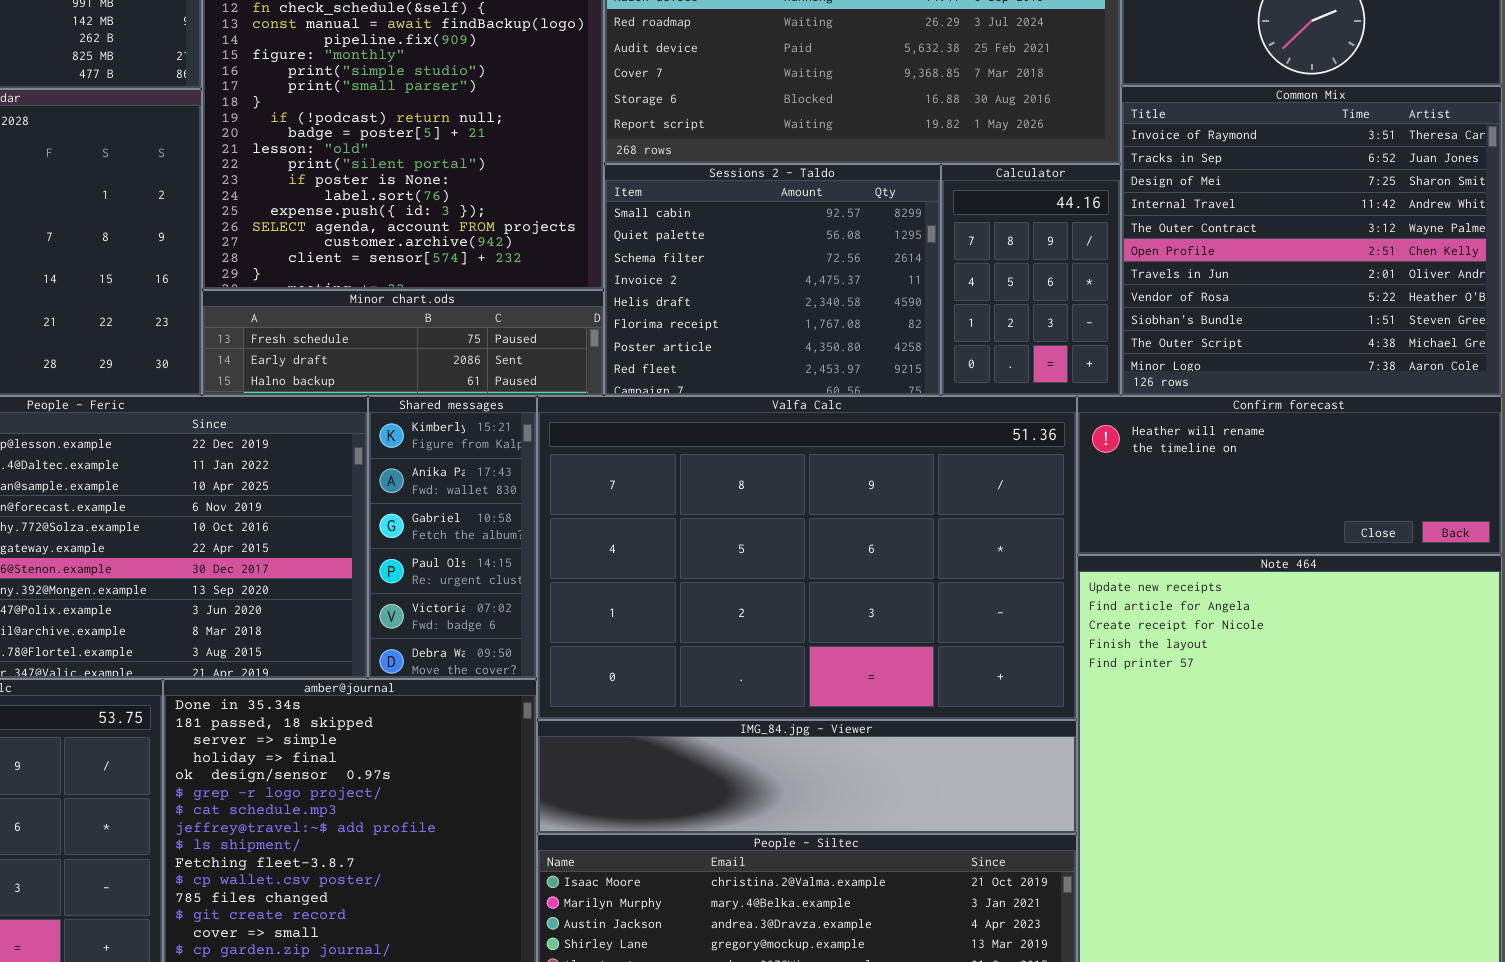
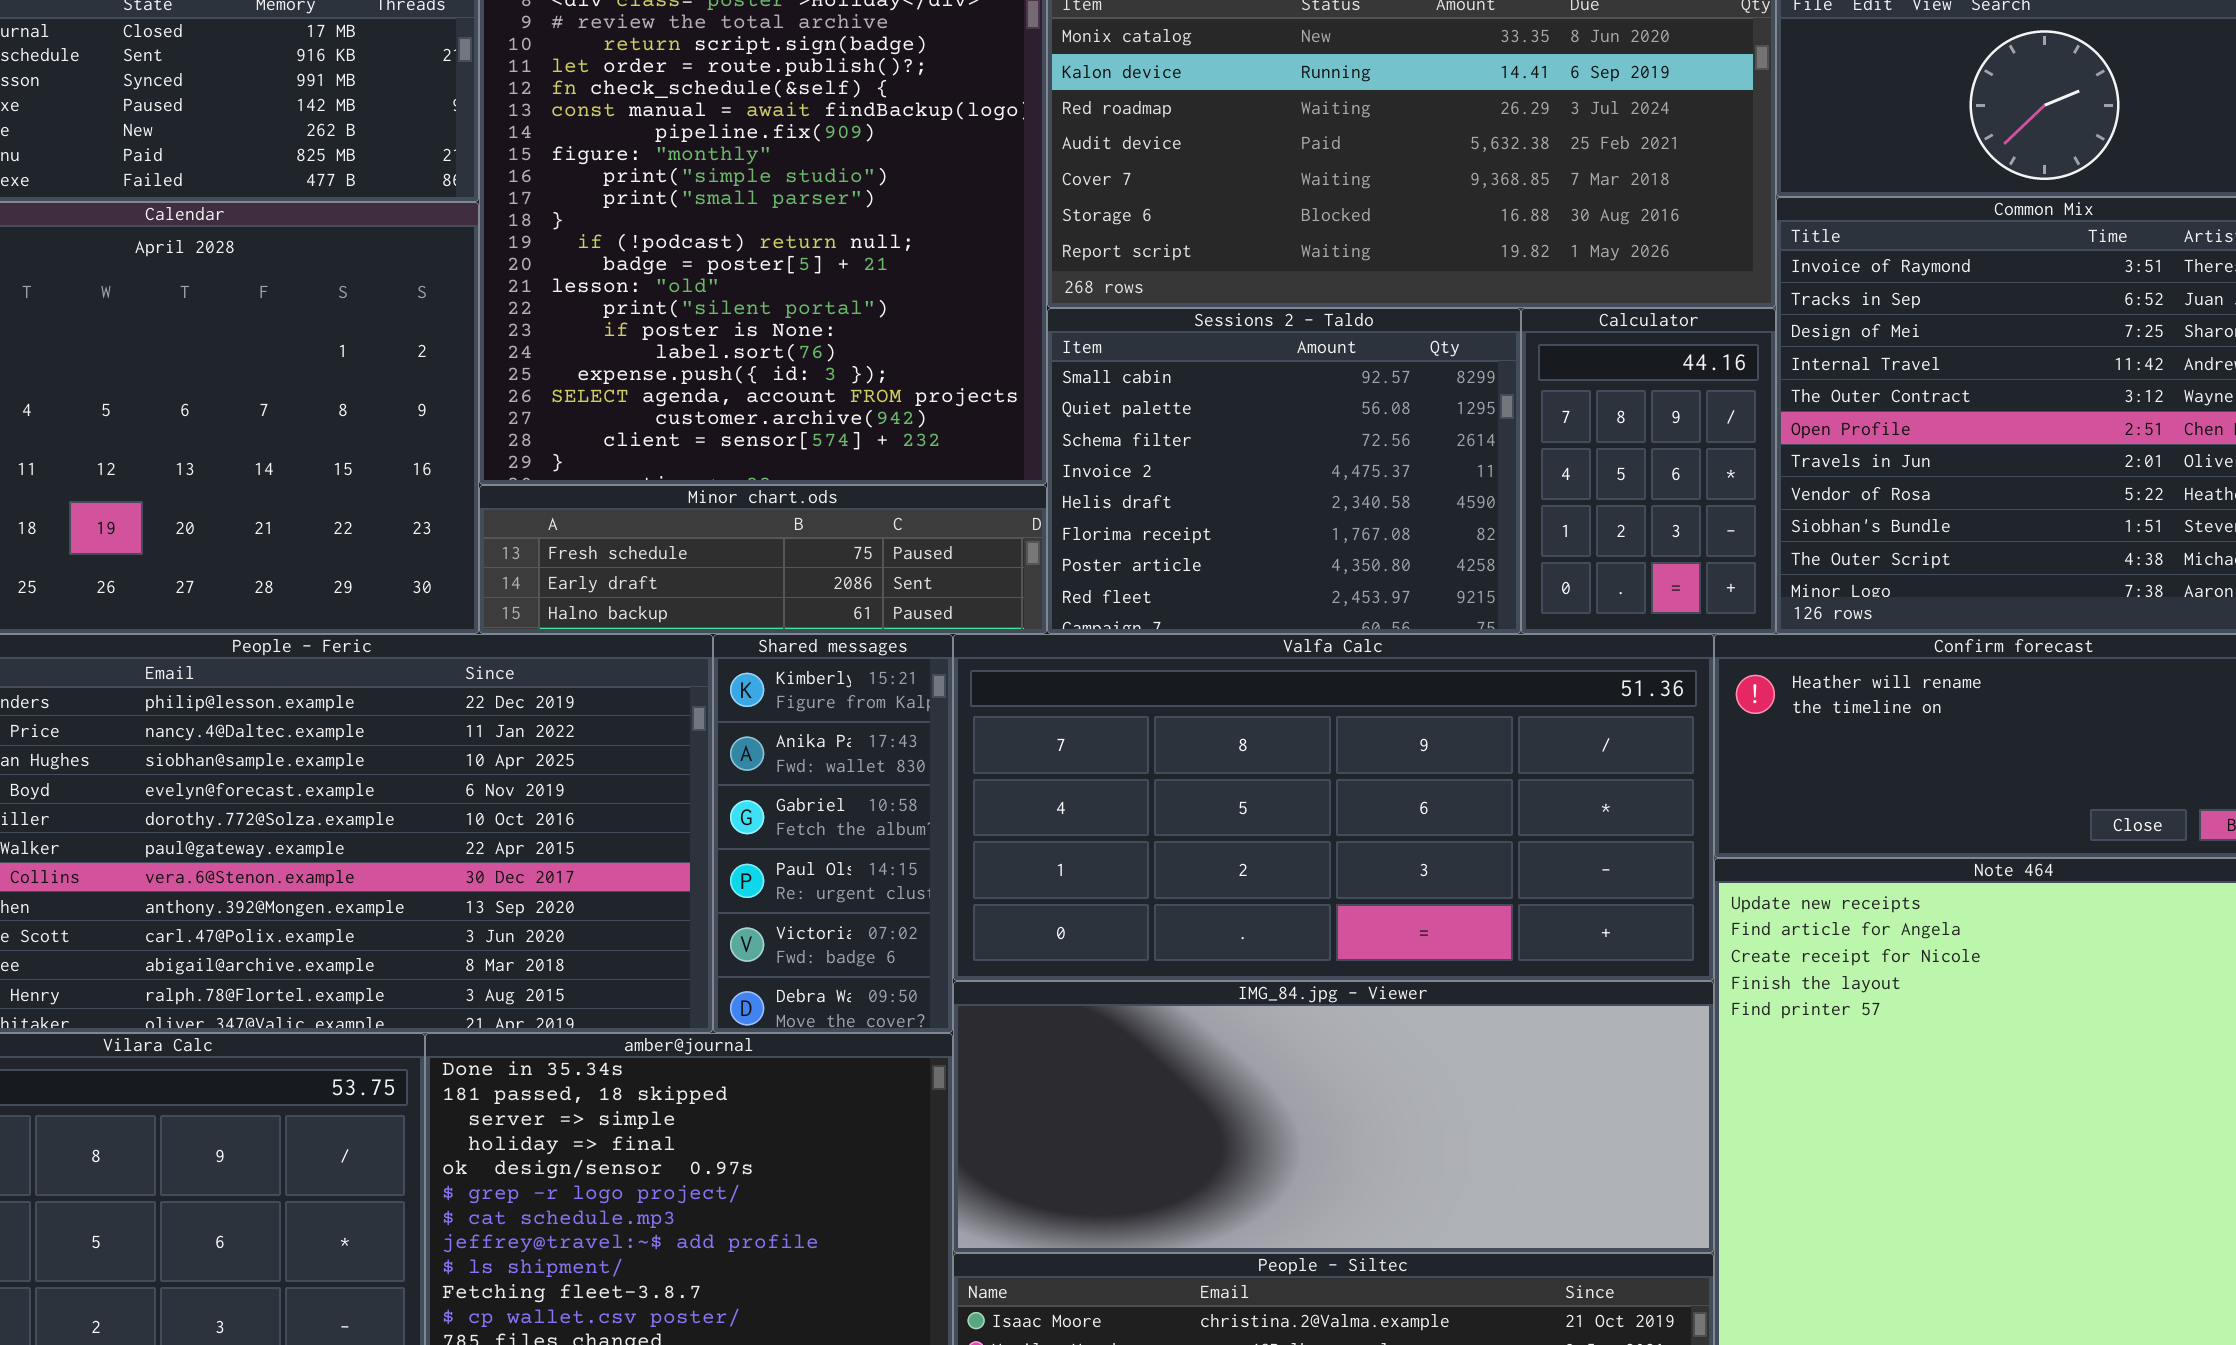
Valfa Calc: [537,396,1077,720] -> [953,634,1714,981], resized
IMG_84.jpg - Viewer: [537,720,1077,834] -> [953,981,1714,1253], resized

